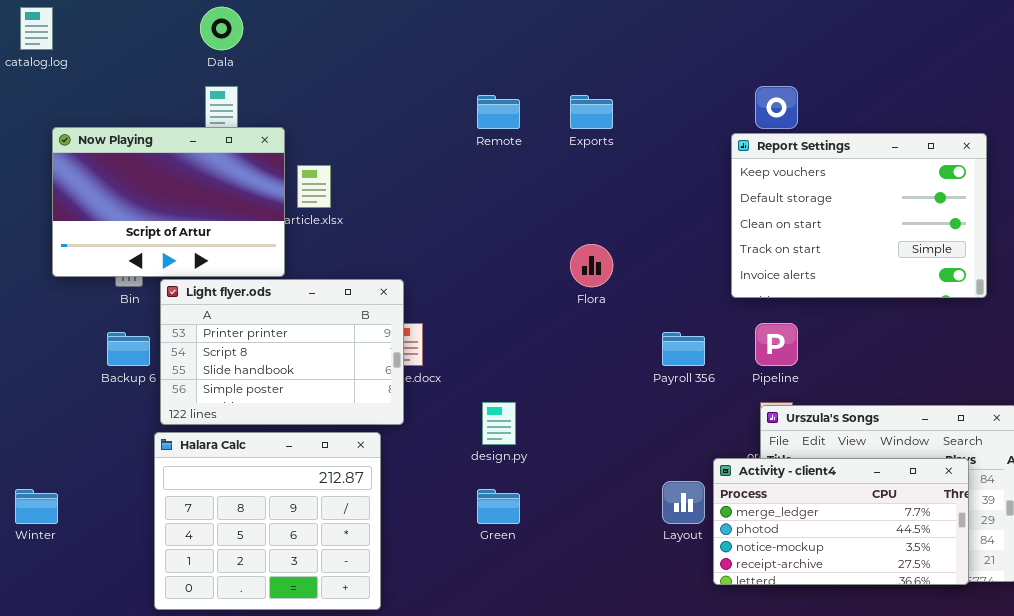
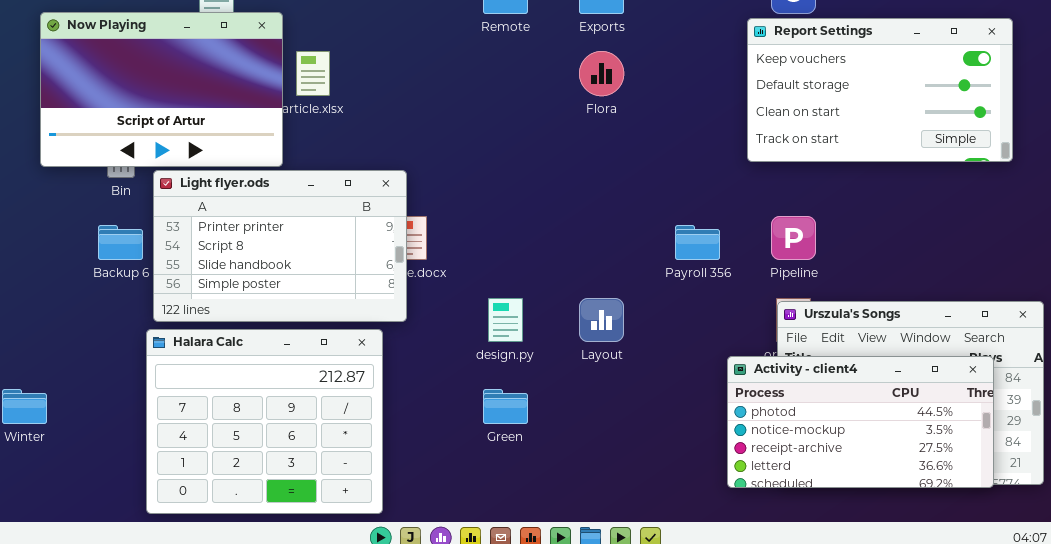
Report Settings: [731,133,987,298] -> [747,18,1013,162], resized
Flora: [570,244,613,287] -> [579,51,624,96], moved
Activity - client4: [713,458,969,585] -> [727,356,994,488], scrolled down 1 row
Layout: [662,481,705,524] -> [579,298,624,342], moved

